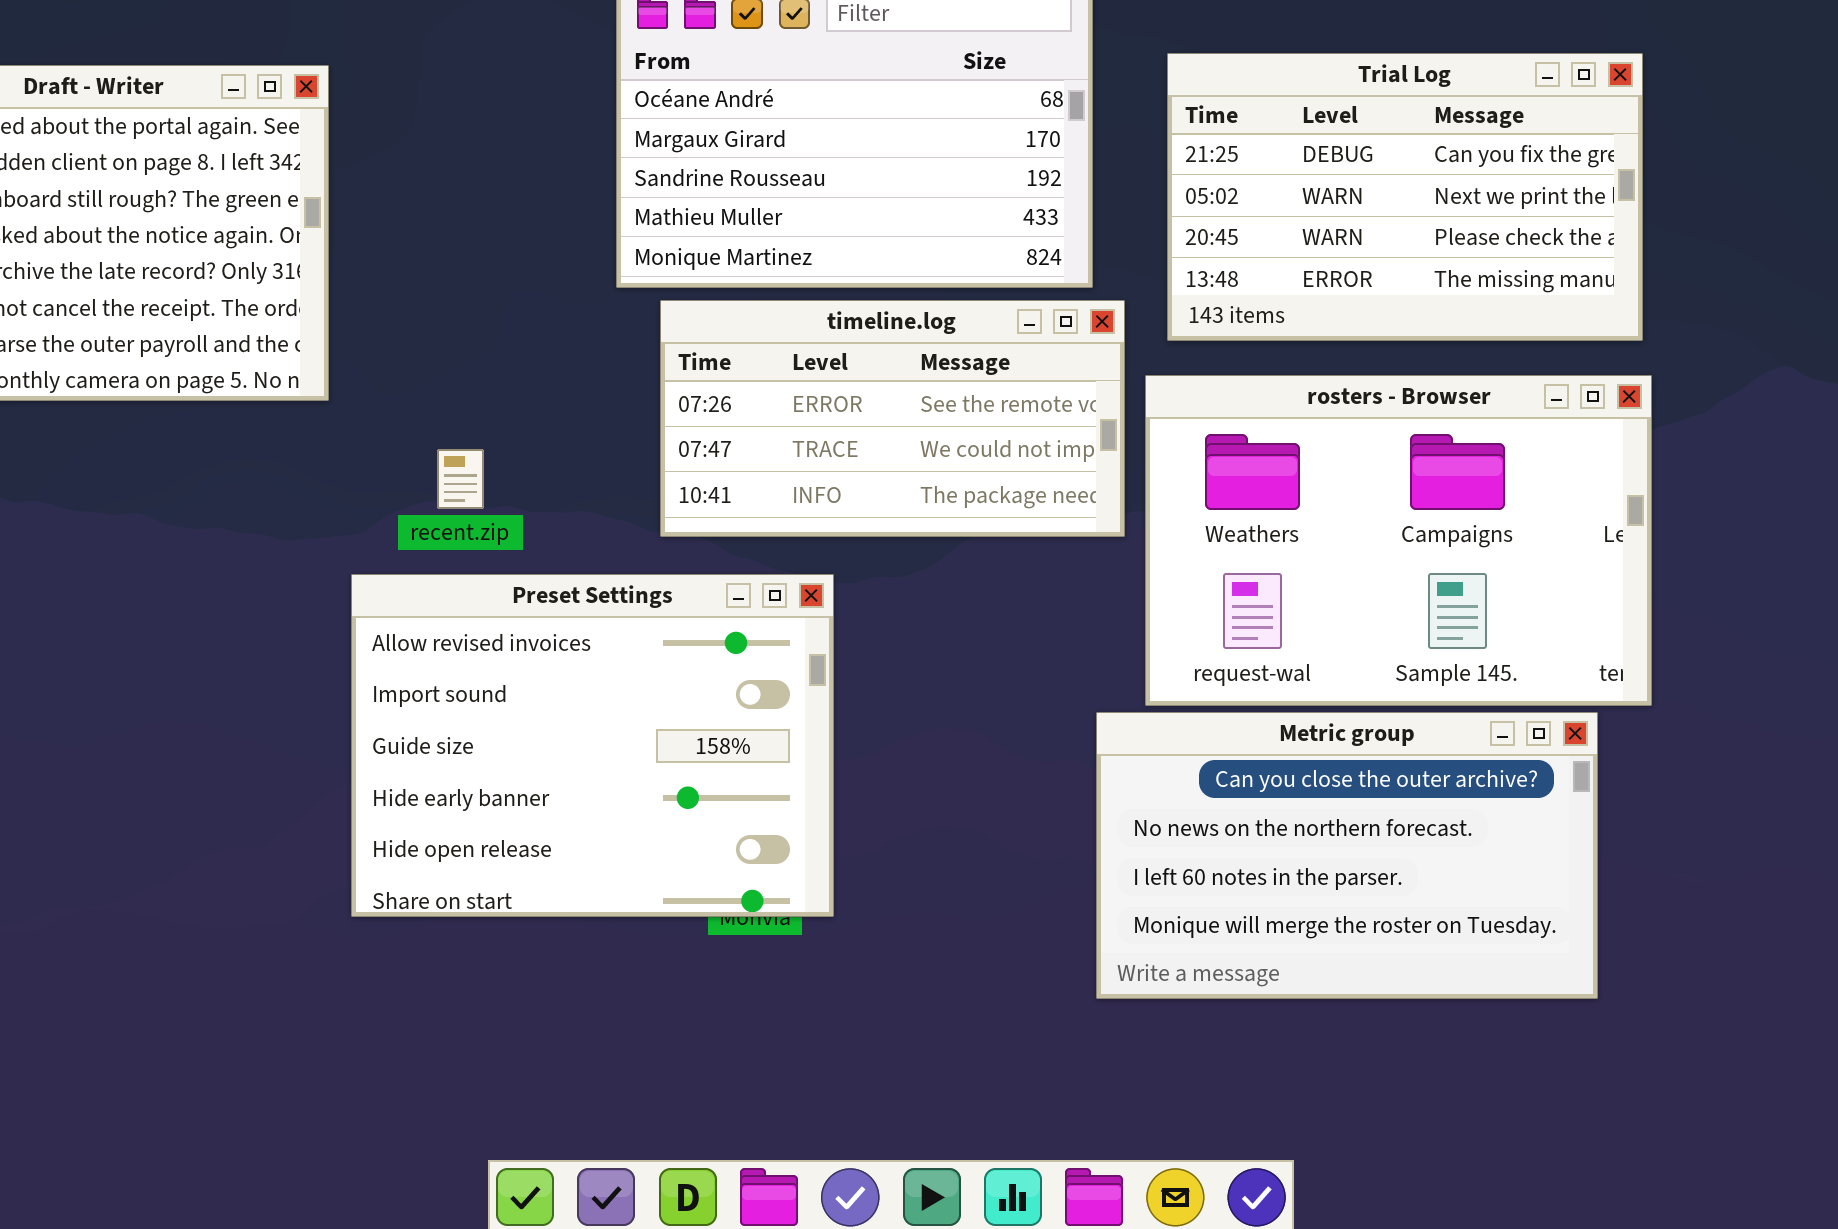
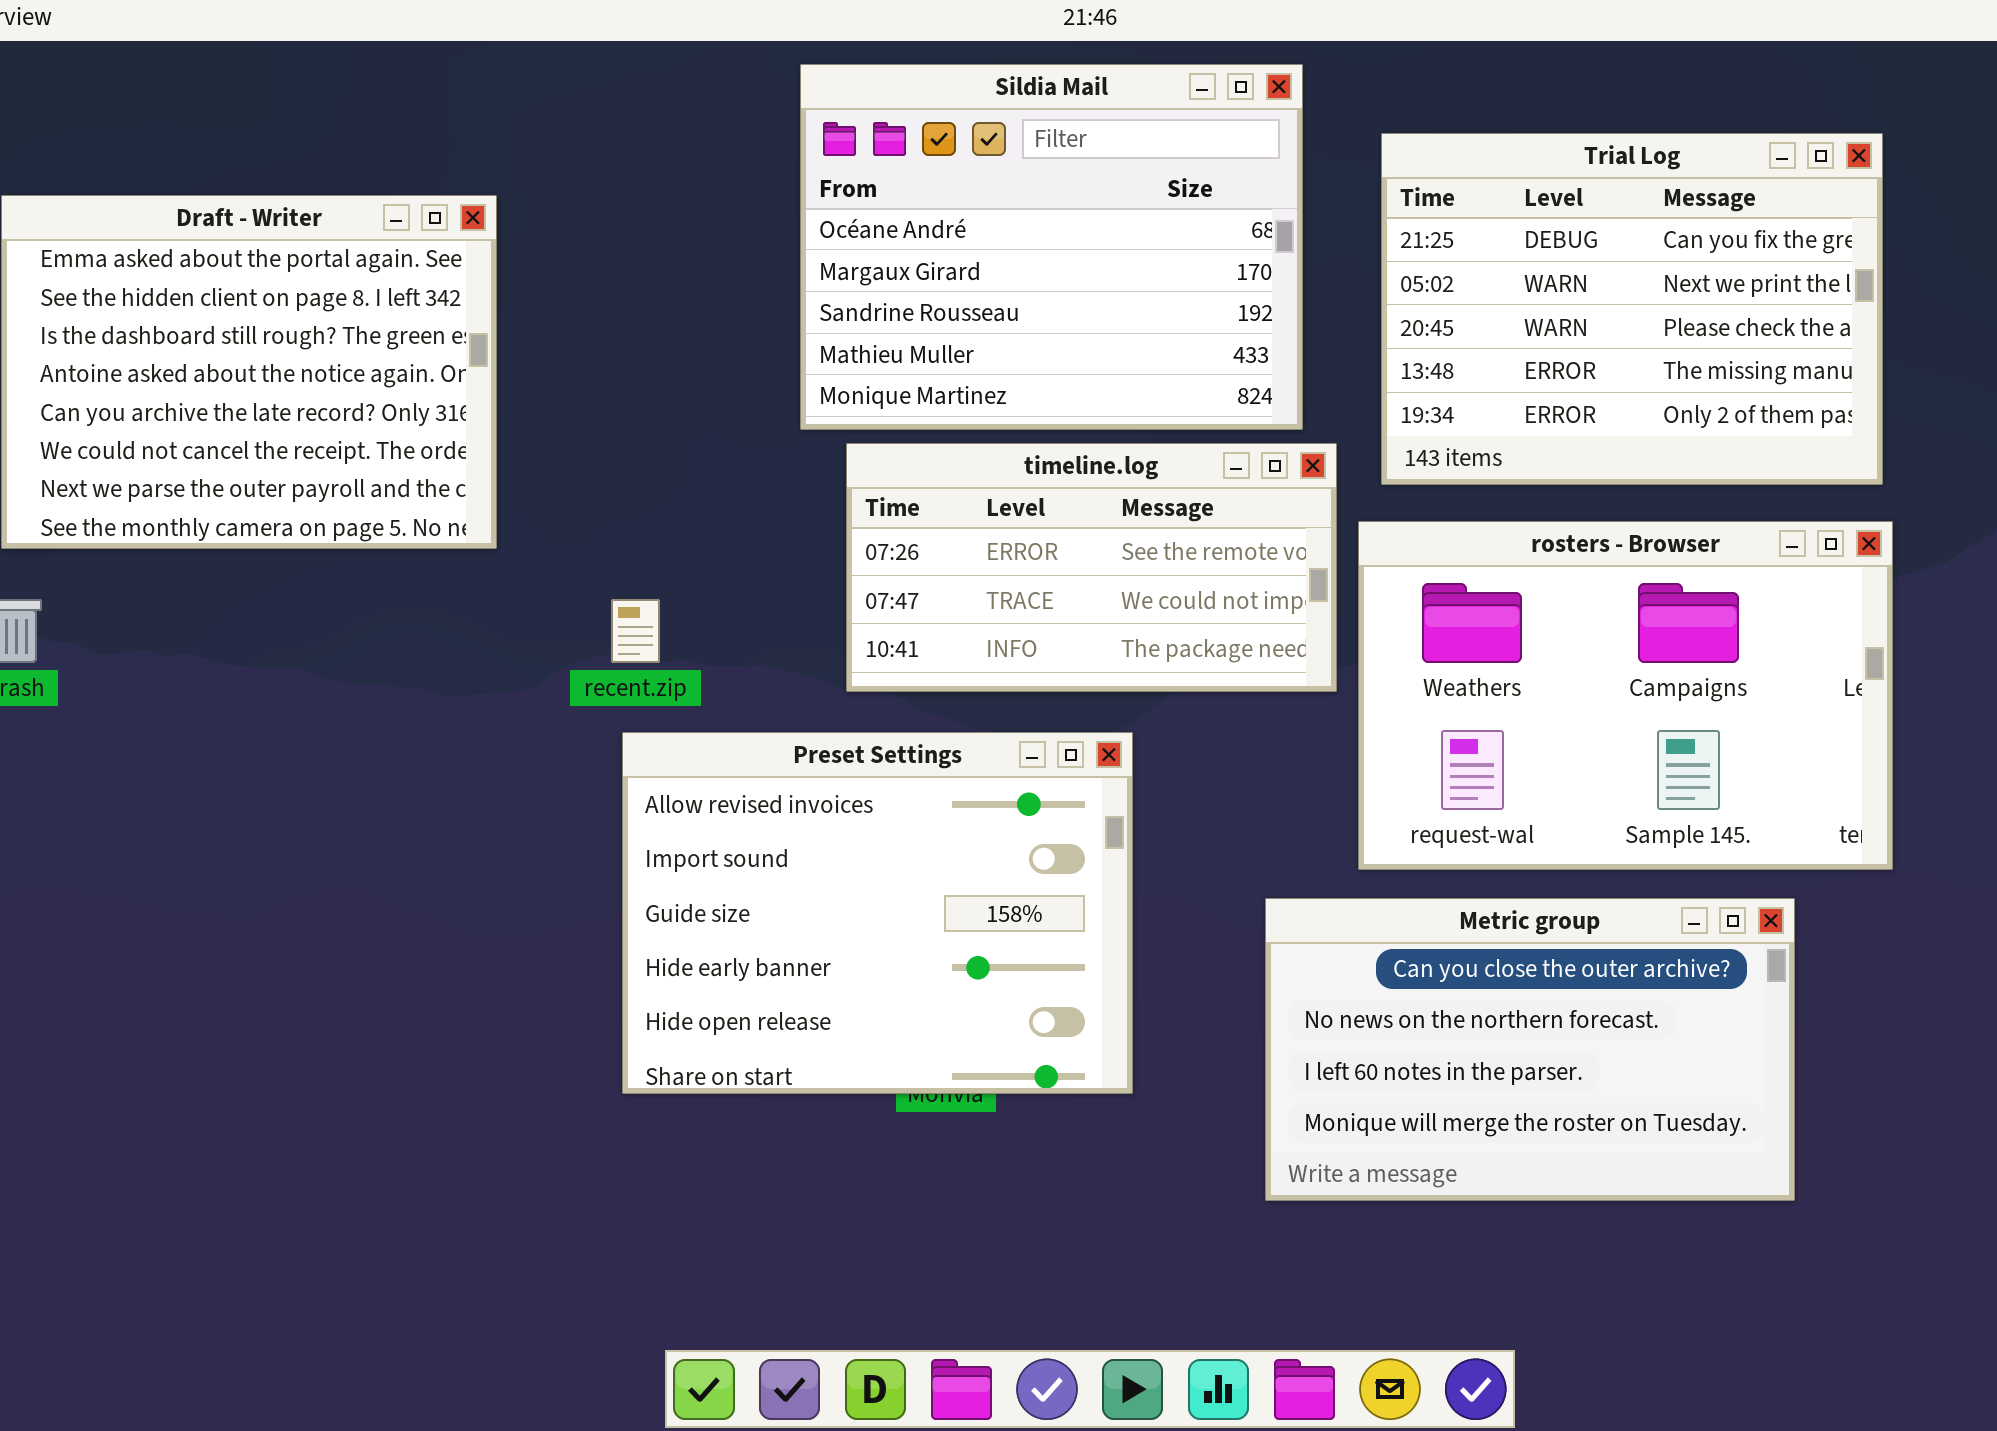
Trial Log: [1167,53,1643,341] -> [1381,133,1883,485], resized
Preset Settings: [351,574,834,917] -> [622,732,1133,1094], moved
Metric group: [1096,712,1598,999] -> [1265,898,1795,1201], moved

